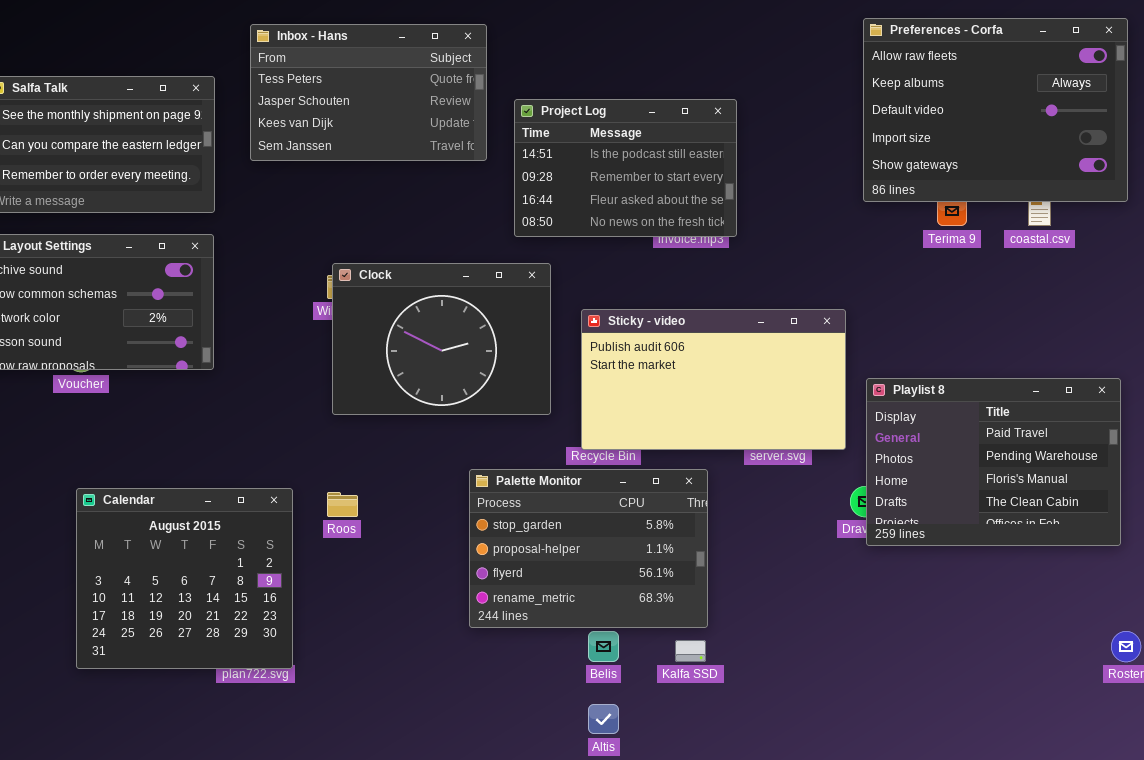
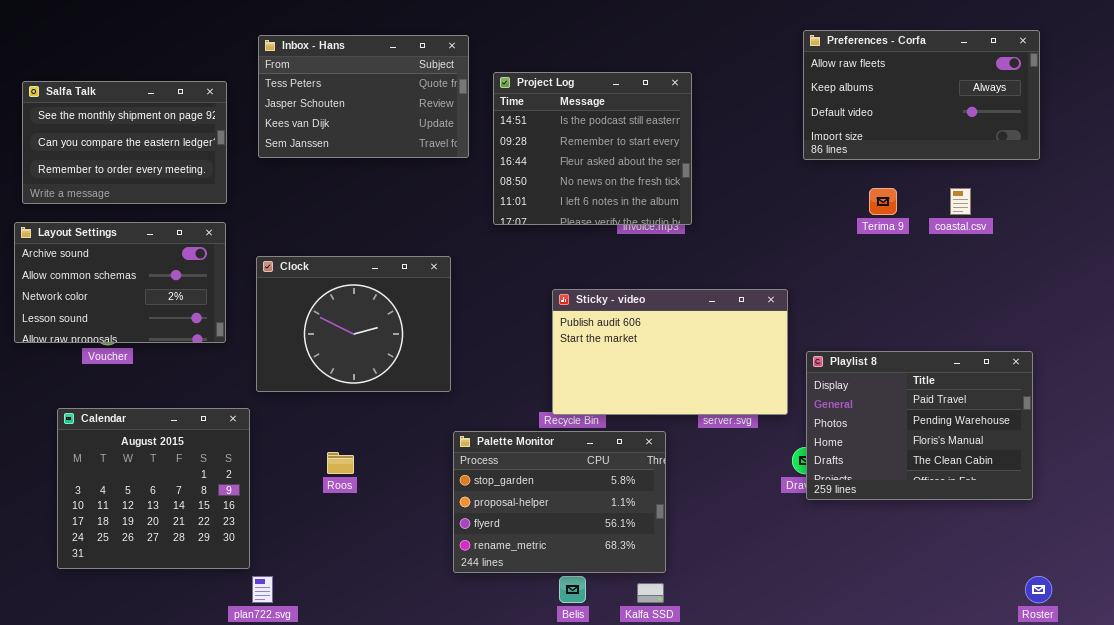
Preferences - Corfa: [863,18,1128,202] -> [803,30,1040,160], resized
Project Log: [514,99,737,237] -> [493,72,692,225], resized
Clock: [332,263,551,415] -> [256,256,451,392], moved
Calendar: [76,488,293,669] -> [57,408,250,569], moved

